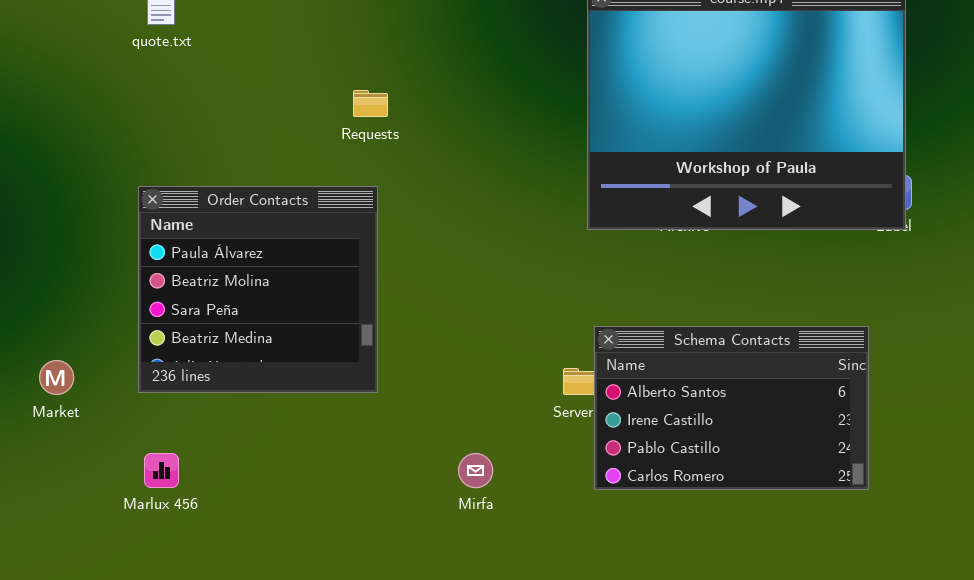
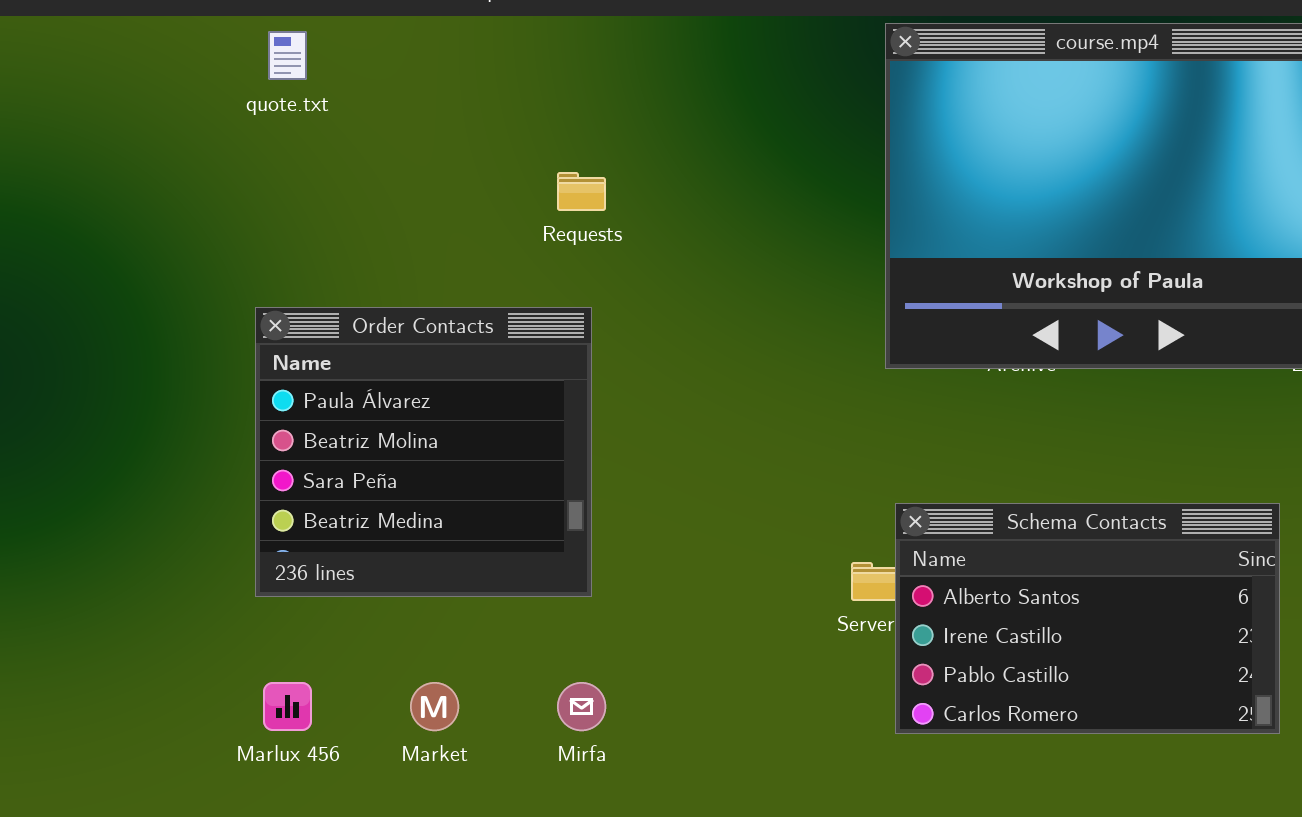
Market: [39,360,74,395] -> [410,682,459,731], moved
Mirfa: [458,453,493,488] -> [557,682,606,731], moved

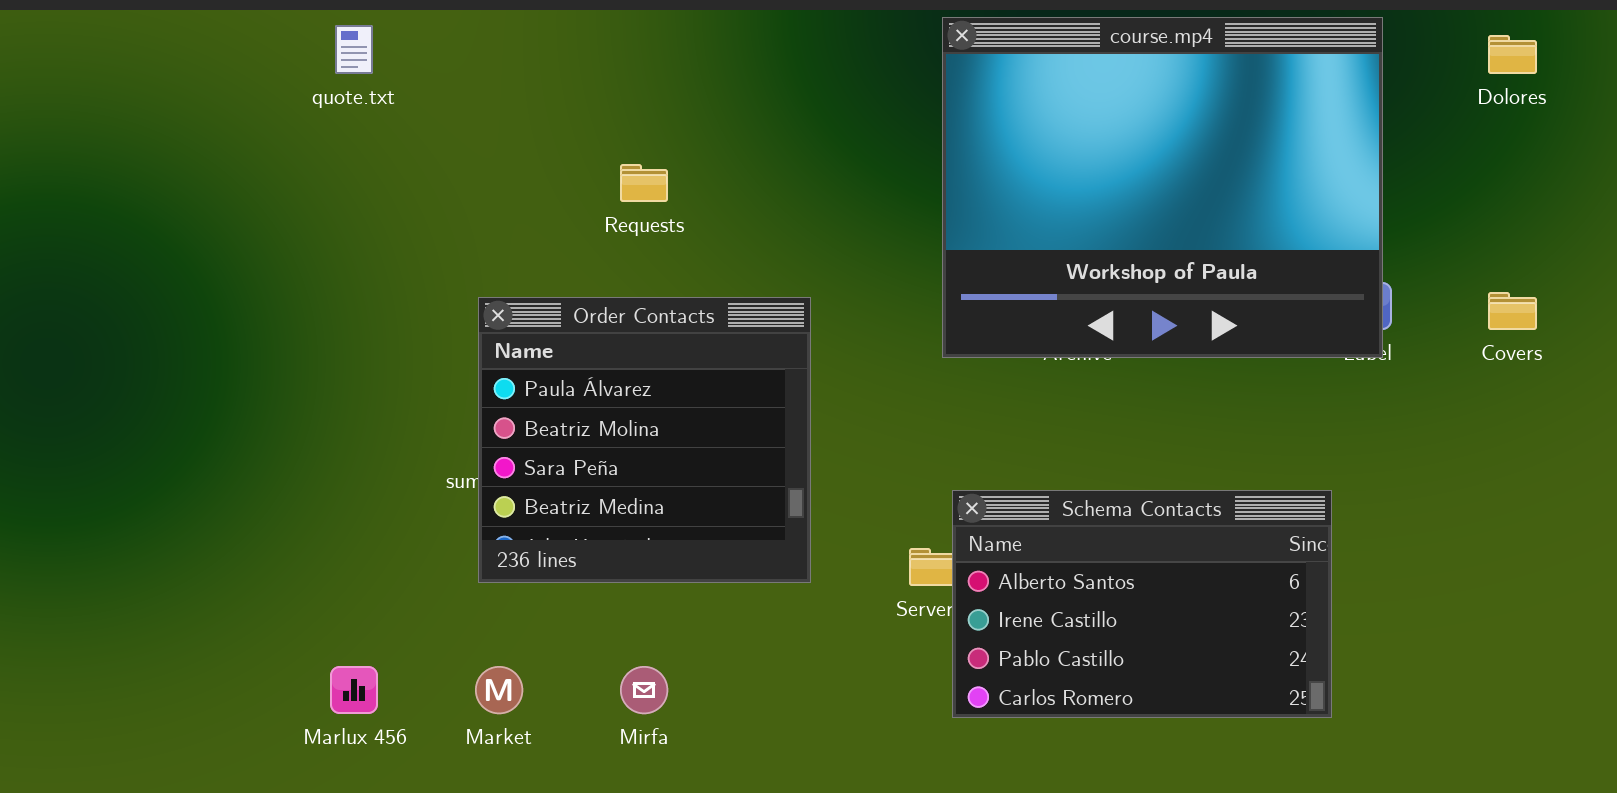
Order Contacts: [255,307,592,597] -> [478,297,811,583], moved

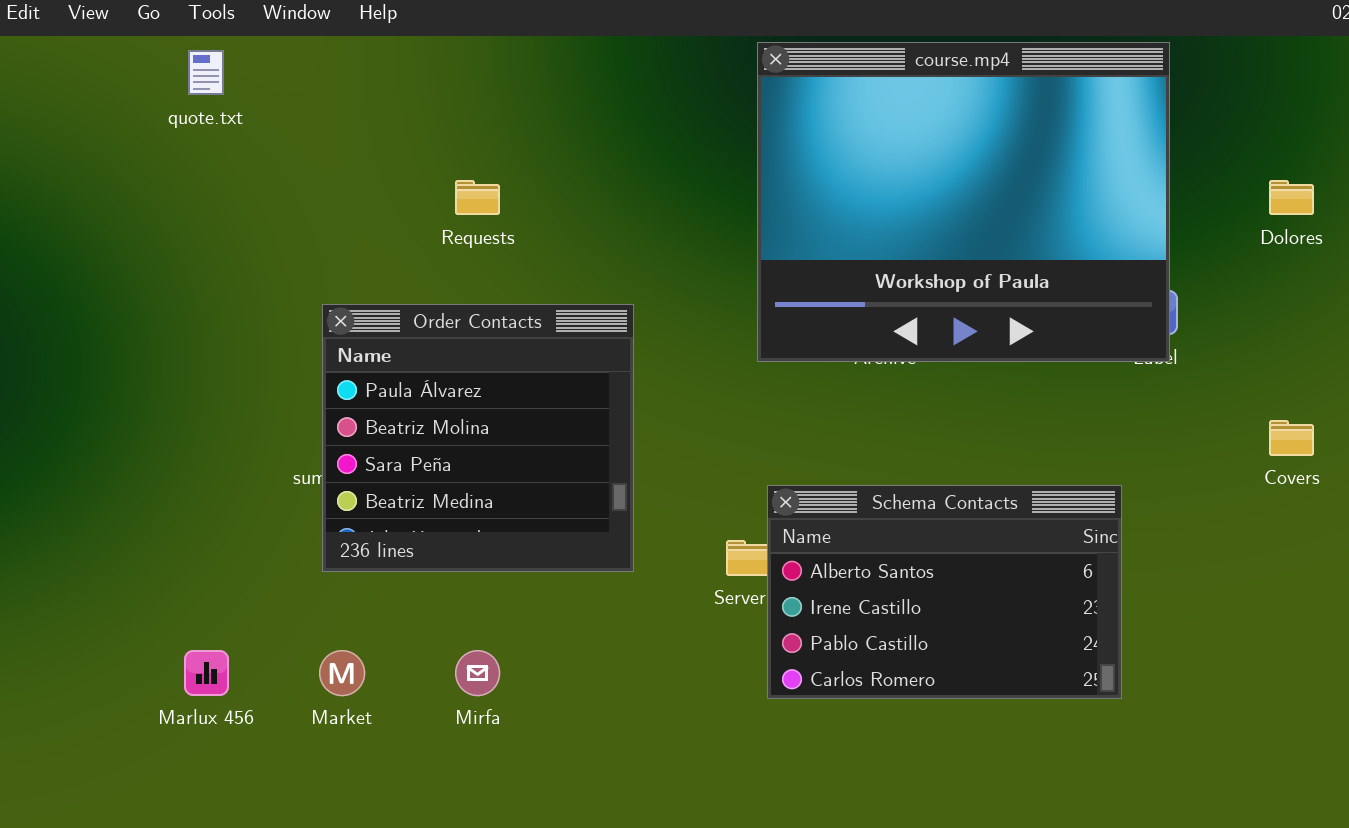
Dolores: [1488,35,1537,74] -> [1269,180,1314,215], moved
Covers: [1488,292,1537,330] -> [1269,420,1314,456], moved

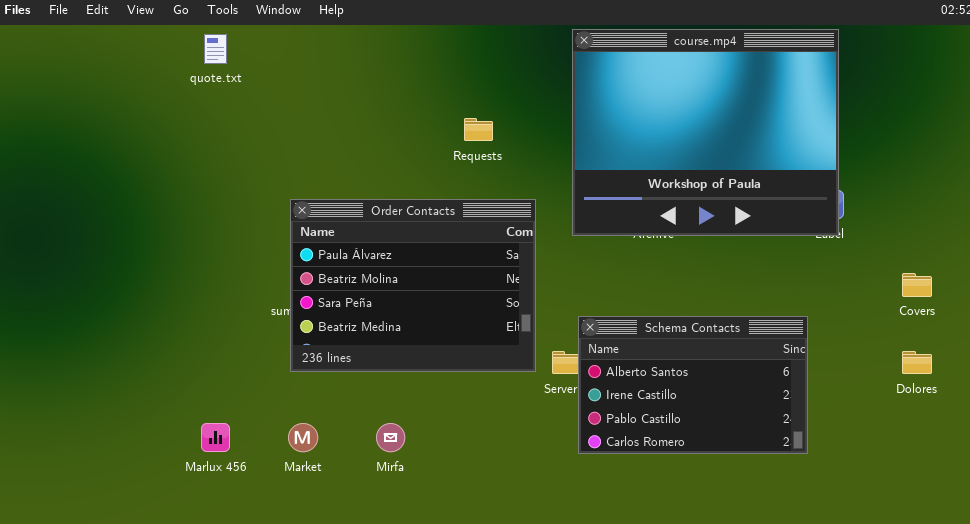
Requests: [455,180,500,215] -> [464,118,493,141], moved
Dolores: [1269,180,1314,215] -> [902,351,932,374], moved
Order Contacts: [322,304,634,572] -> [290,199,536,372], resized

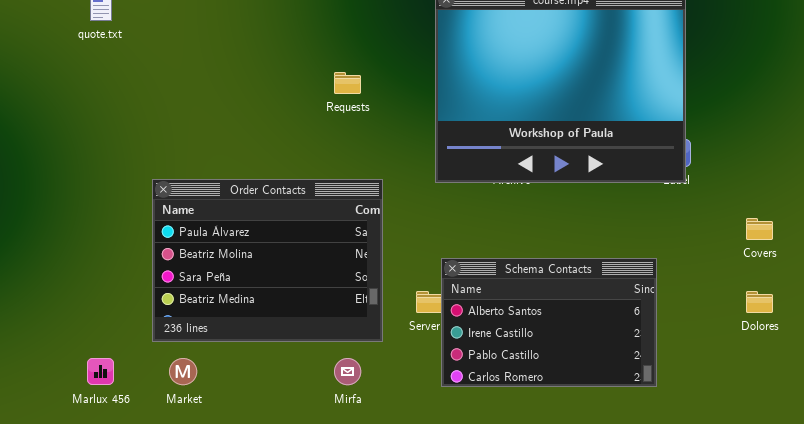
Order Contacts: [290,199,536,372] -> [152,179,383,342], moved
Mirfa: [376,423,405,452] -> [334,358,361,385], moved

